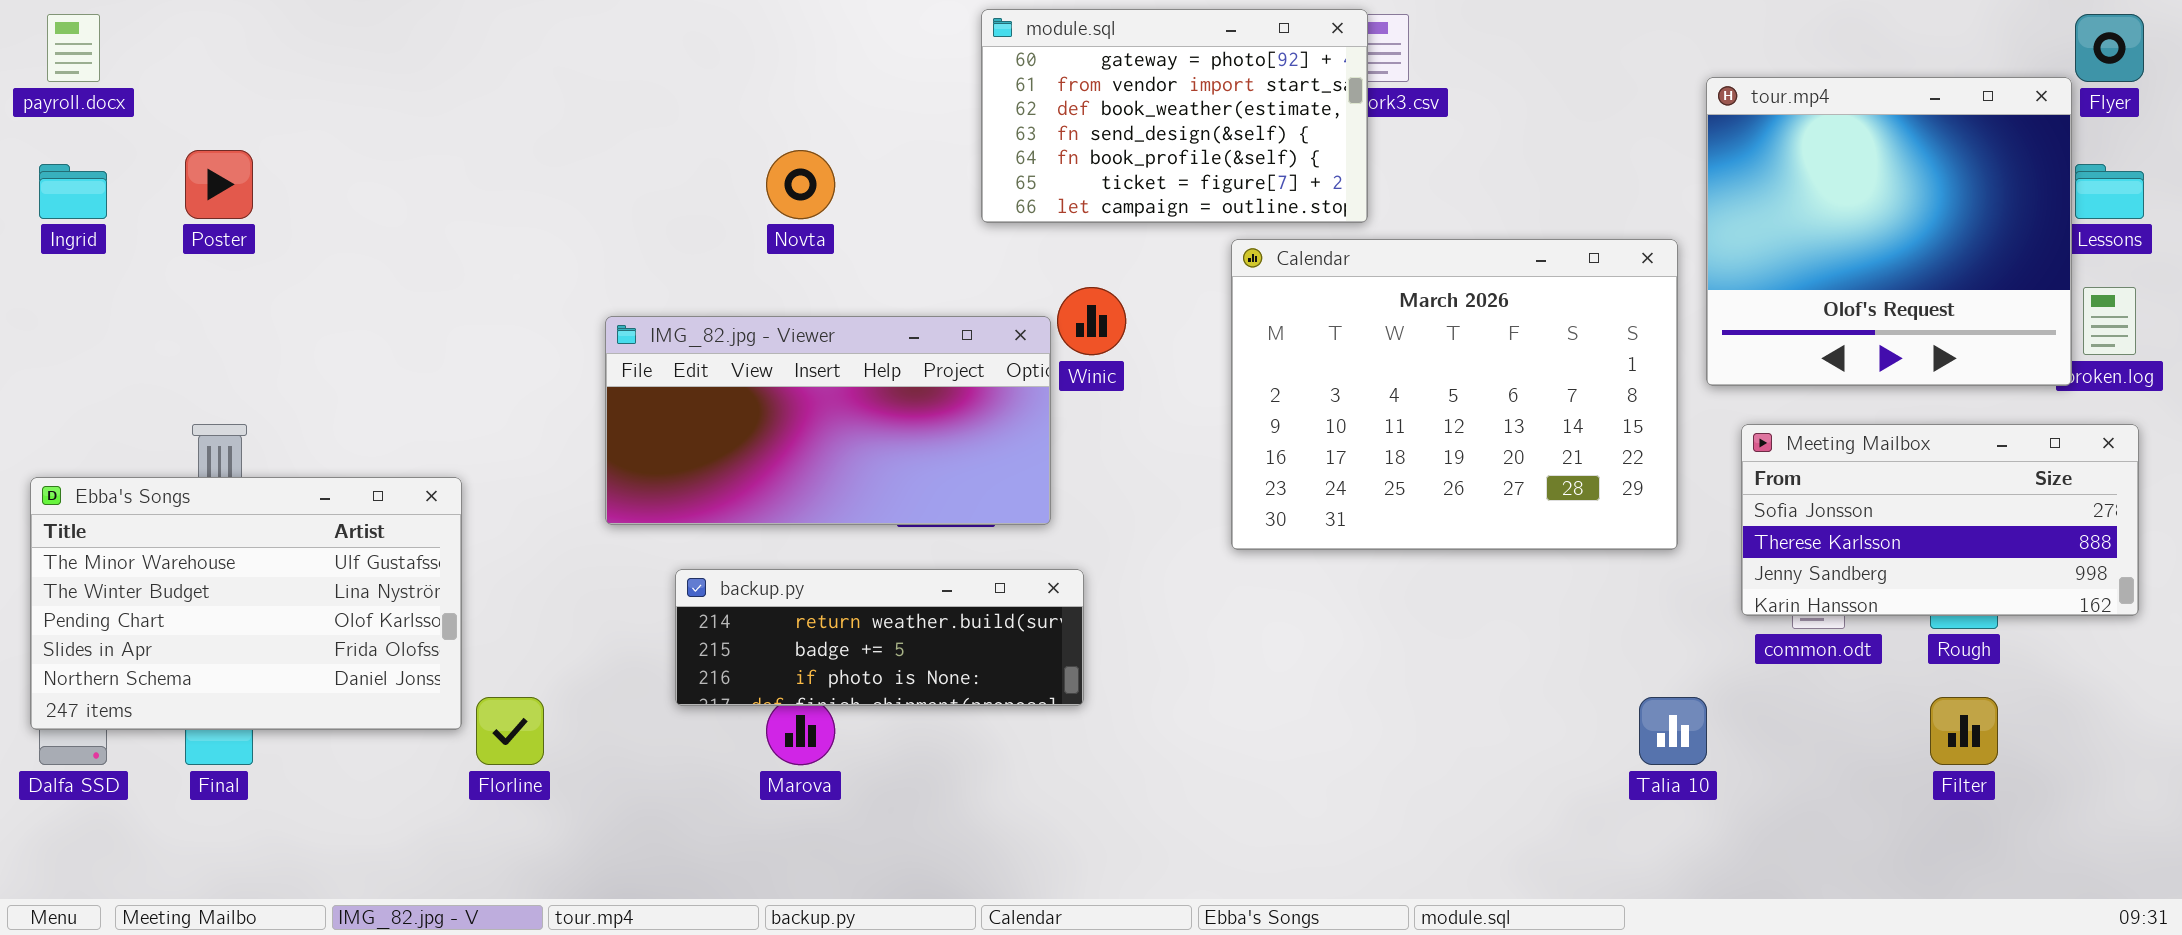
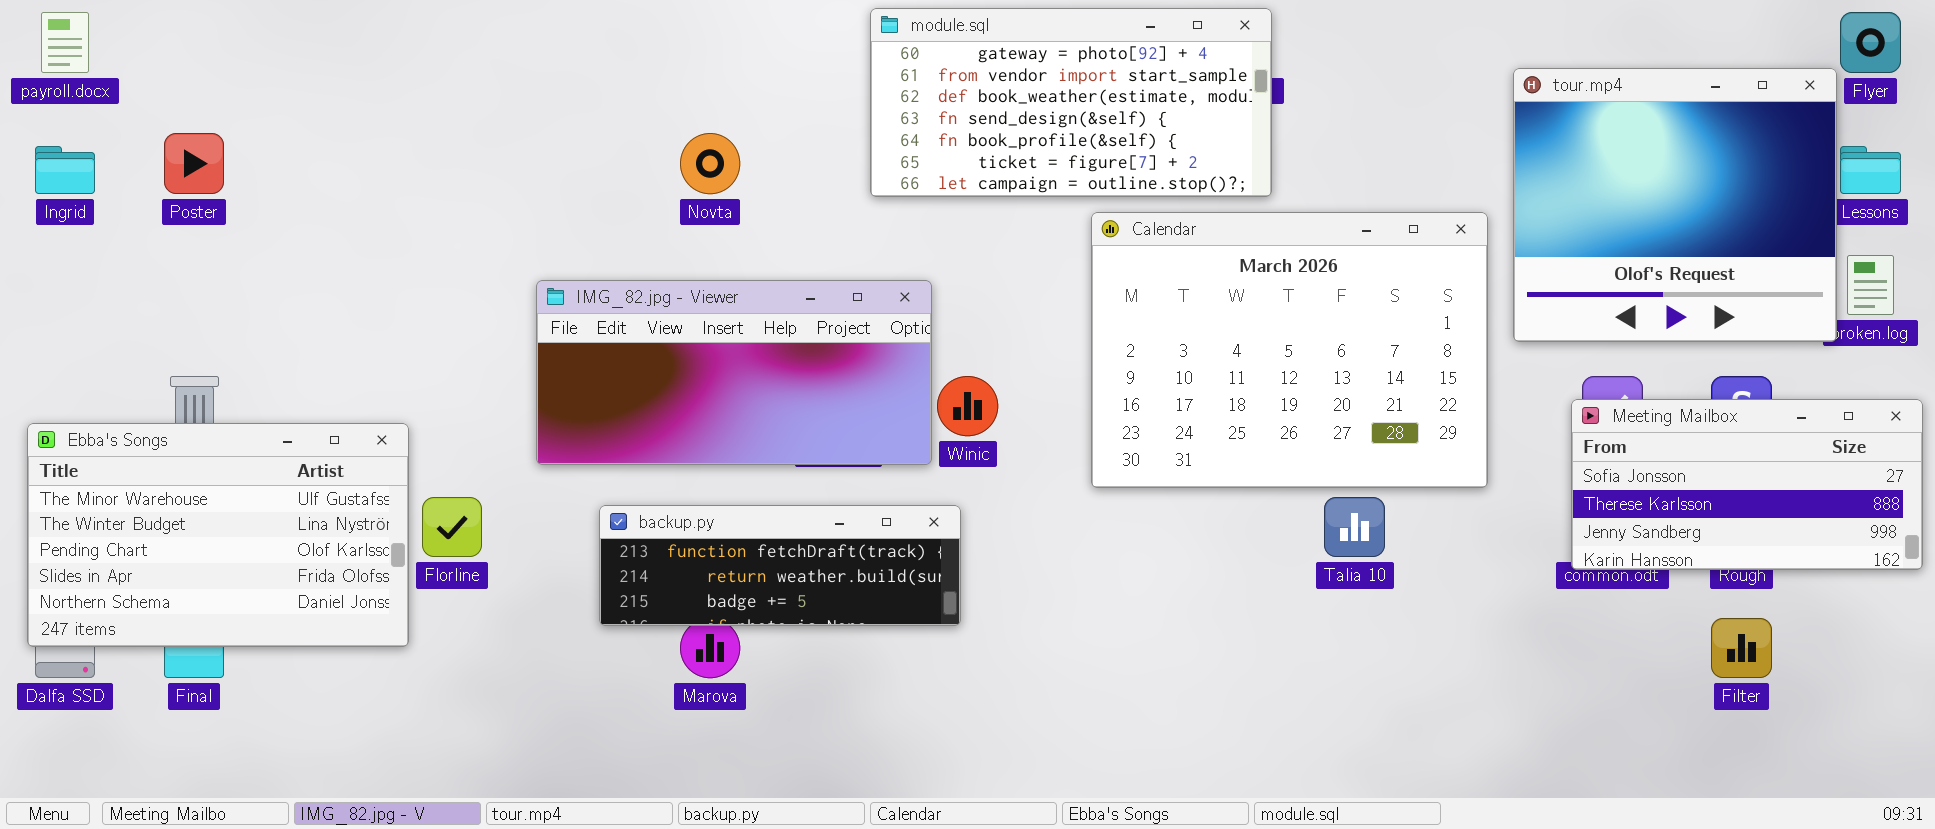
module.sql: [981,9,1368,223] -> [870,8,1272,197], resized
Winic: [1057,287,1126,355] -> [937,376,998,436], moved
Meeting Mailbox: [1741,424,2139,616] -> [1571,399,1923,570], moved
backup.py: [675,569,1084,706] -> [599,505,961,626], scrolled up 1 row
Florline: [476,697,544,765] -> [422,497,482,557], moved
Talia 10: [1639,697,1707,765] -> [1324,497,1385,557], moved

